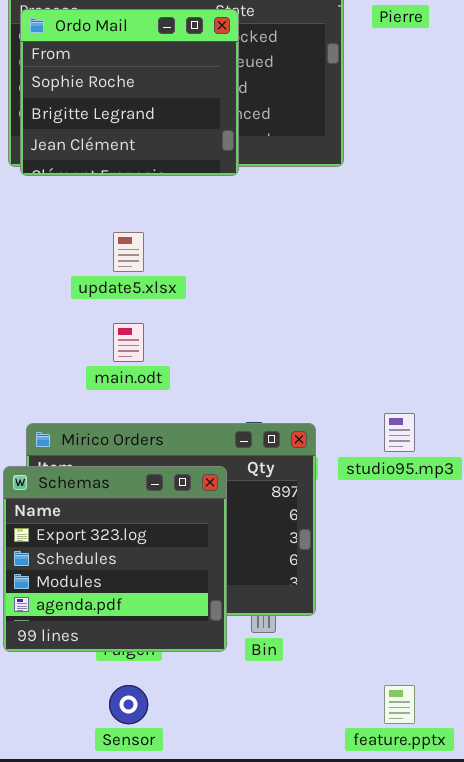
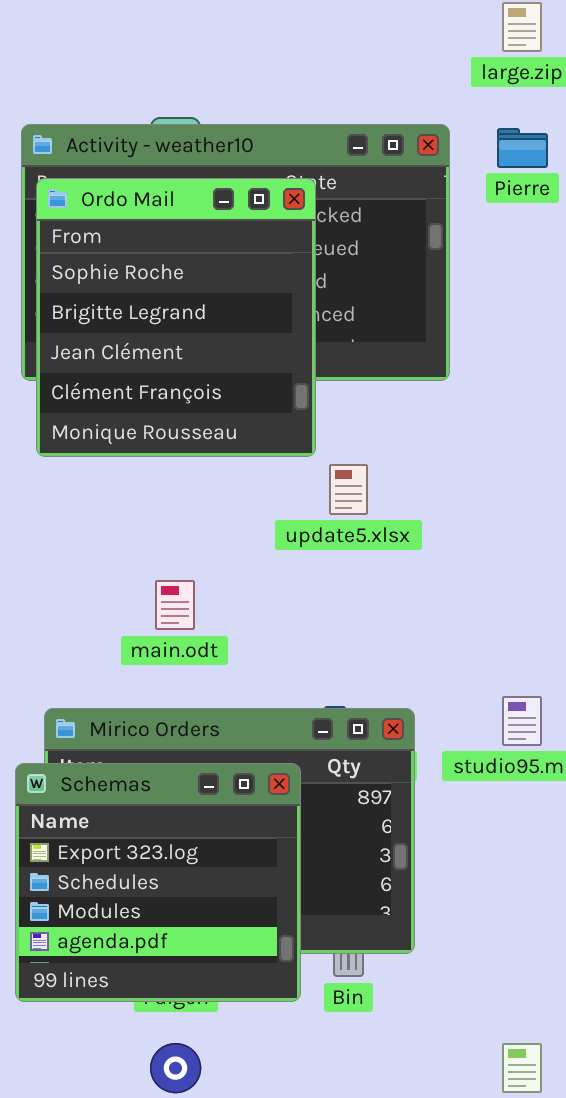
Ordo Mail: [20,9,239,176] -> [36,178,316,457], resized
update5.xlsx: [113,232,144,272] -> [329,464,368,515], moved

